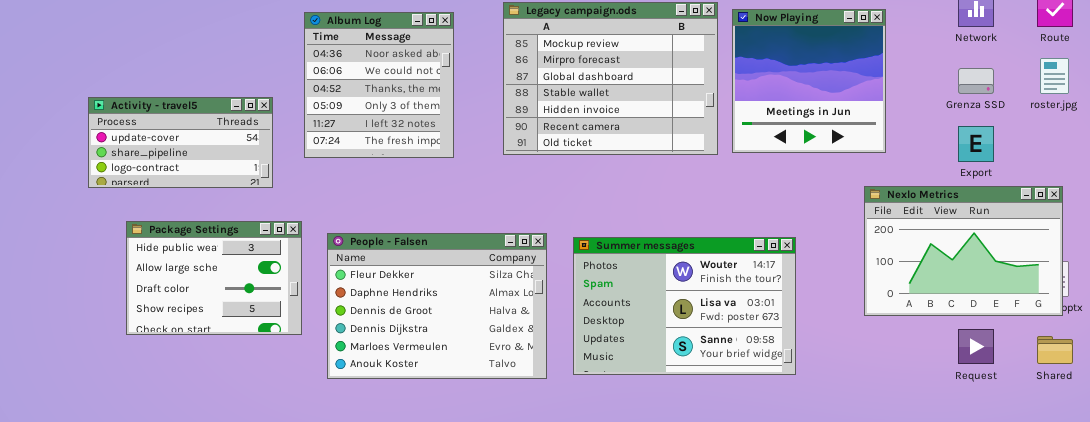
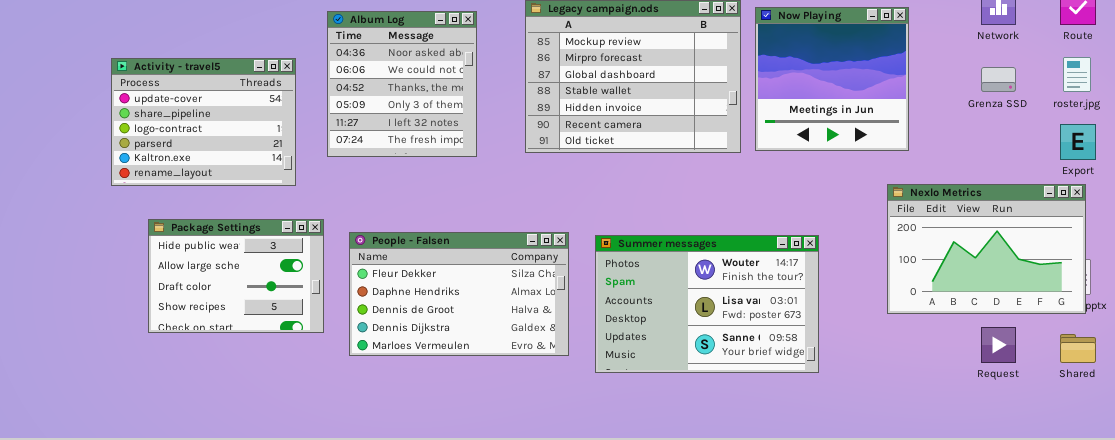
Activity - travel5: [88,97,273,188] -> [111,58,296,186], resized
Export: [958,126,994,162] -> [1060,124,1096,160], moved
People - Falsen: [327,233,547,379] -> [349,232,569,356], resized

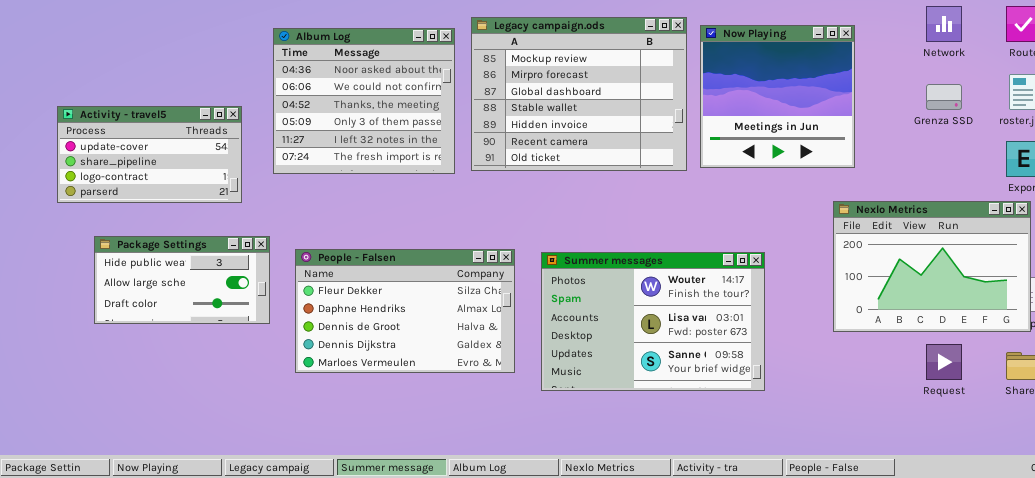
Album Log: [327,11,477,157] -> [273,28,455,174], resized
Activity - travel5: [111,58,296,186] -> [57,106,242,203], resized
Package Settings: [148,219,324,333] -> [94,236,270,324], resized

